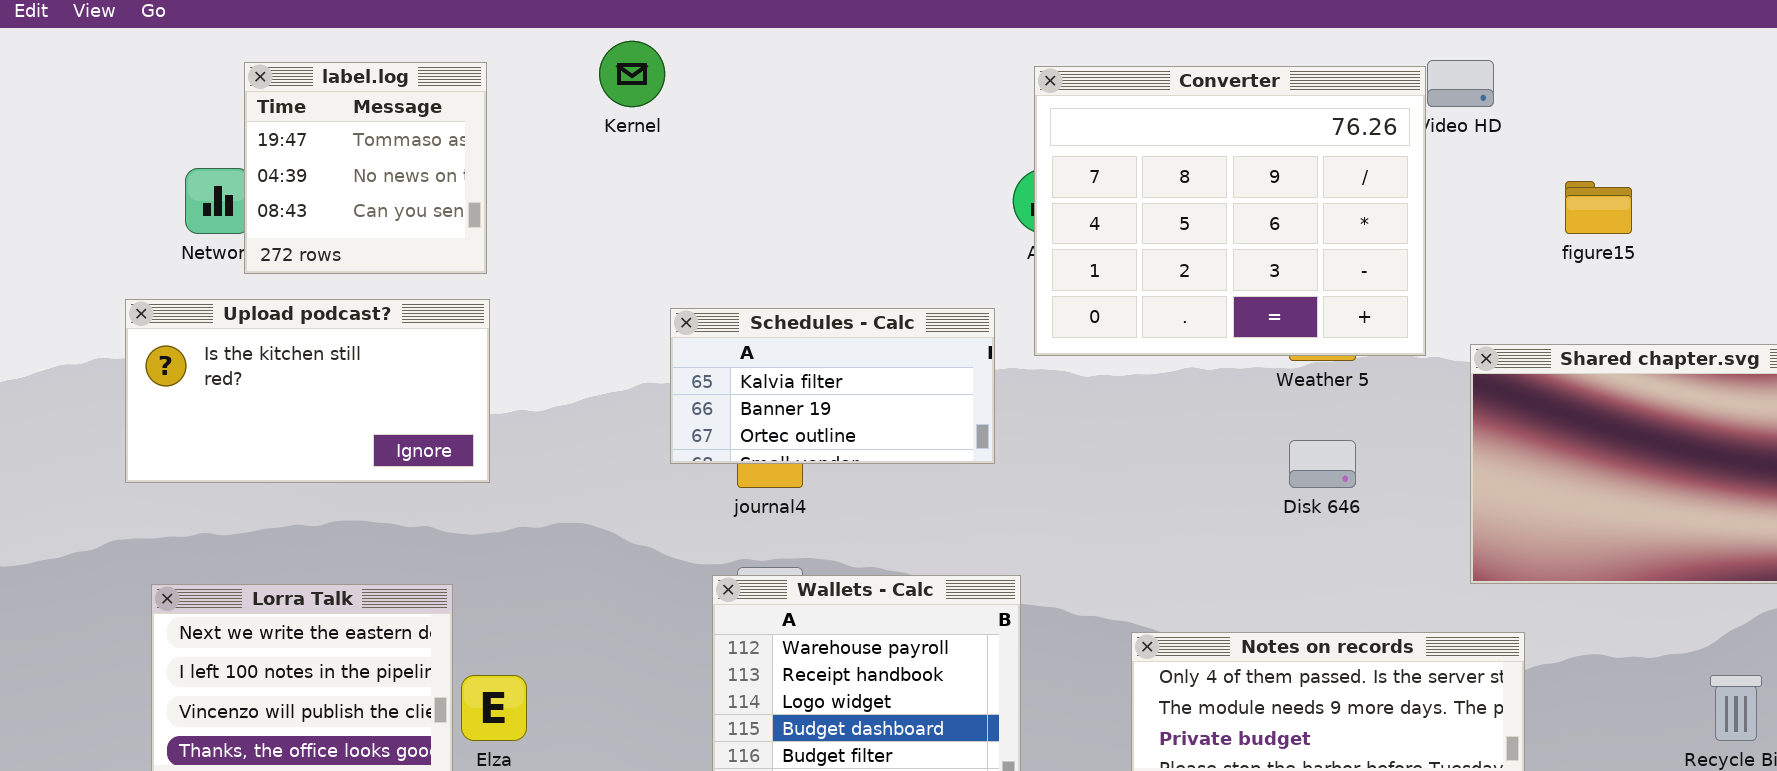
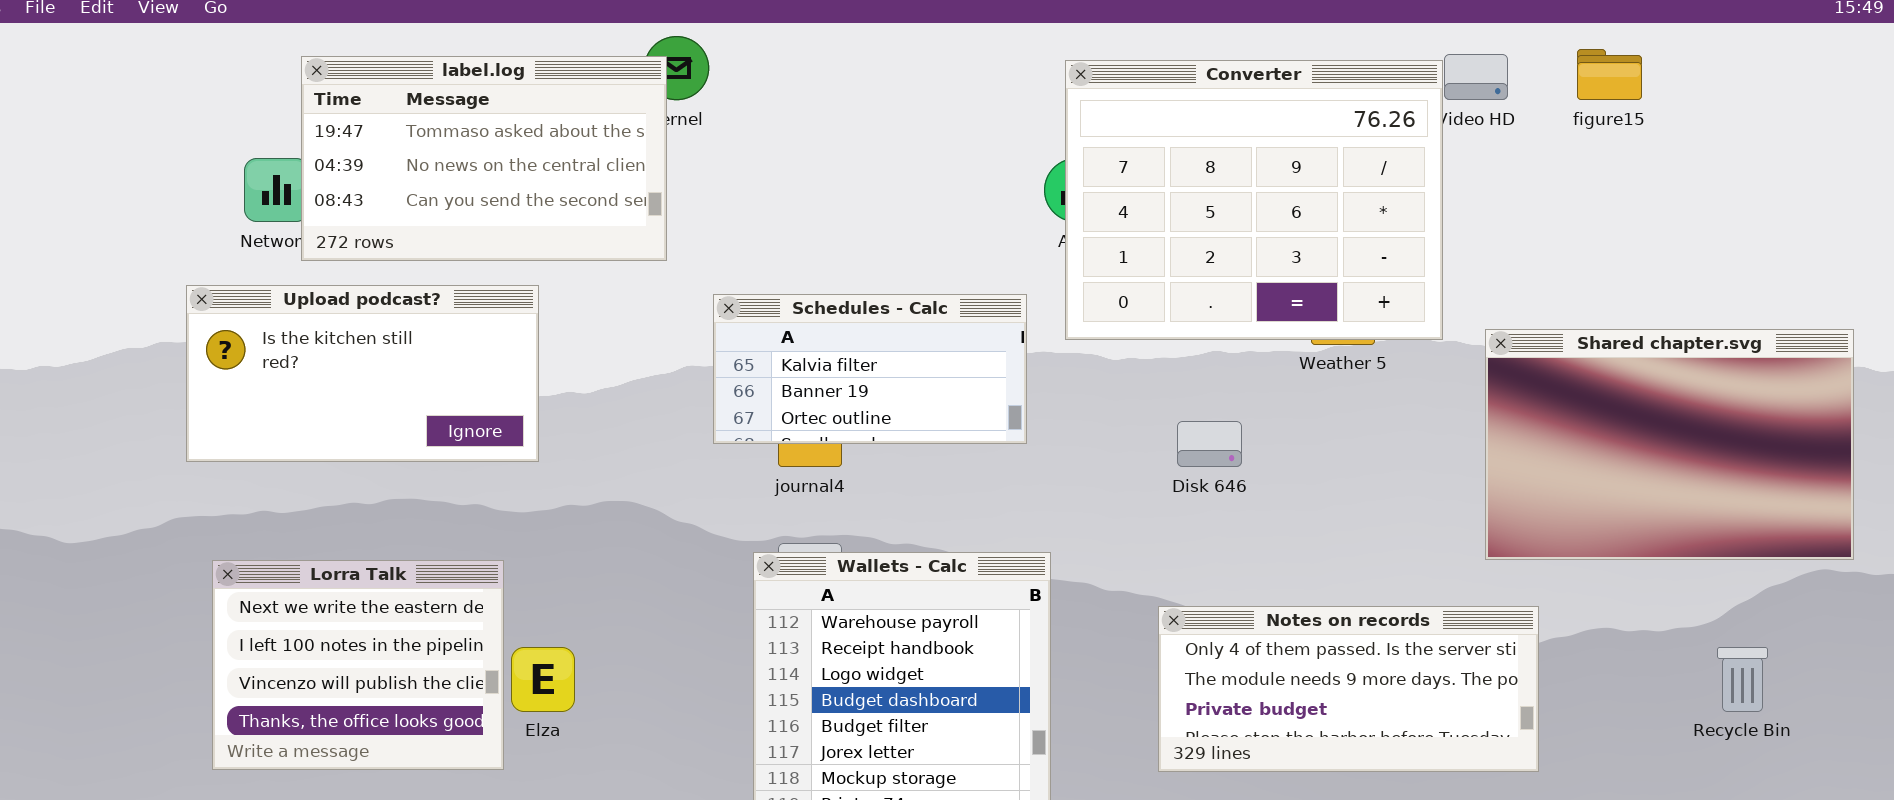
label.log: [244,62,487,274] -> [301,56,667,261], resized
figure15: [1565,181,1632,234] -> [1577,49,1642,100], moved
Disk 646: [1289,440,1356,488] -> [1177,421,1242,467], moved

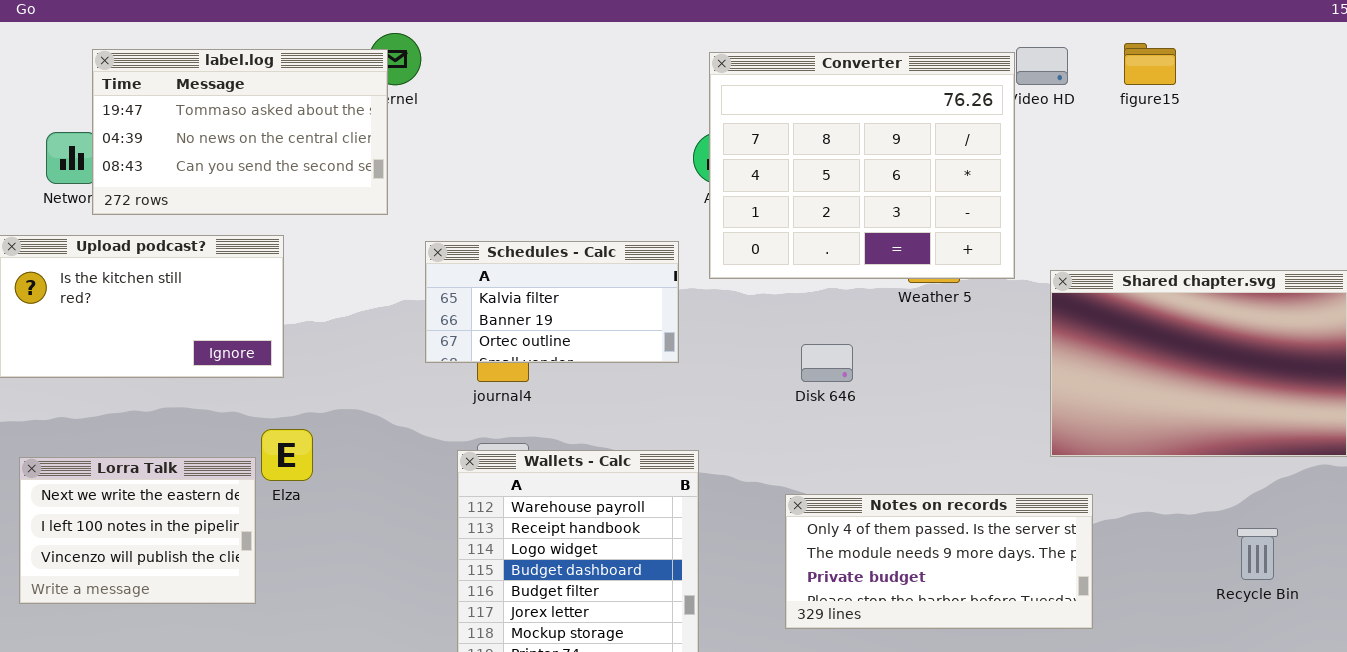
Lorra Talk: [212,560,504,770] -> [19,457,256,604], resized
Elza: [511,647,575,712] -> [261,429,313,481], moved

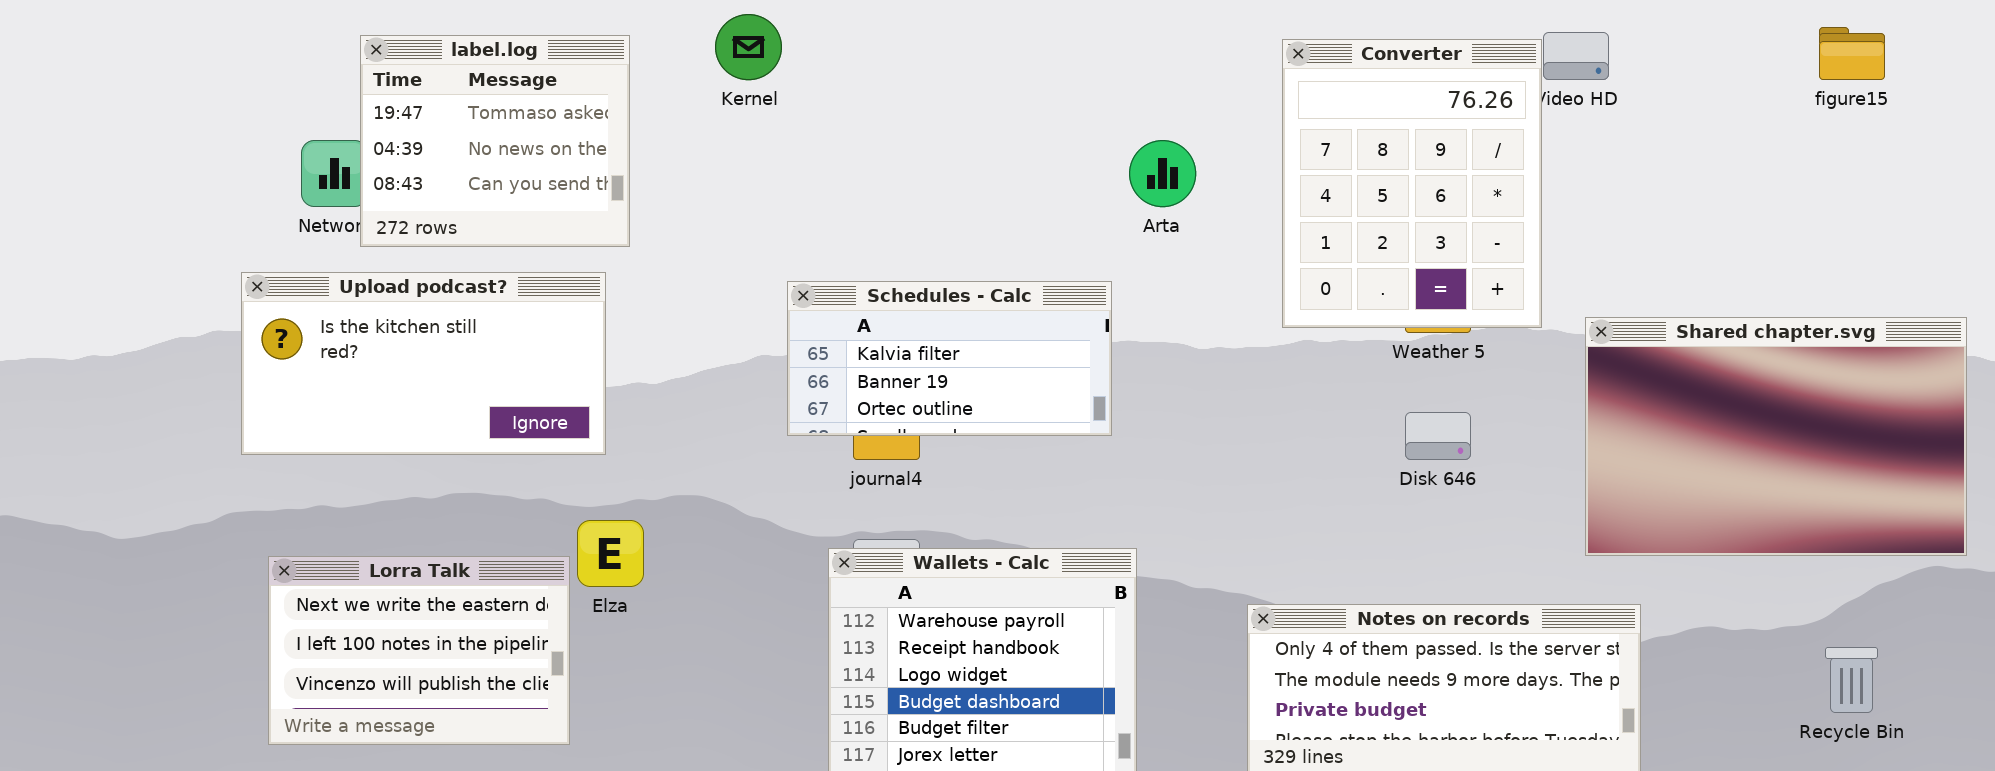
figure15: [1124,43,1176,85] -> [1819,27,1885,80], moved
label.log: [92,49,388,215] -> [360,35,630,247], resized
Converter: [709,52,1015,279] -> [1282,39,1542,328], resized
Disk 646: [801,344,853,382] -> [1405,412,1471,460], moved

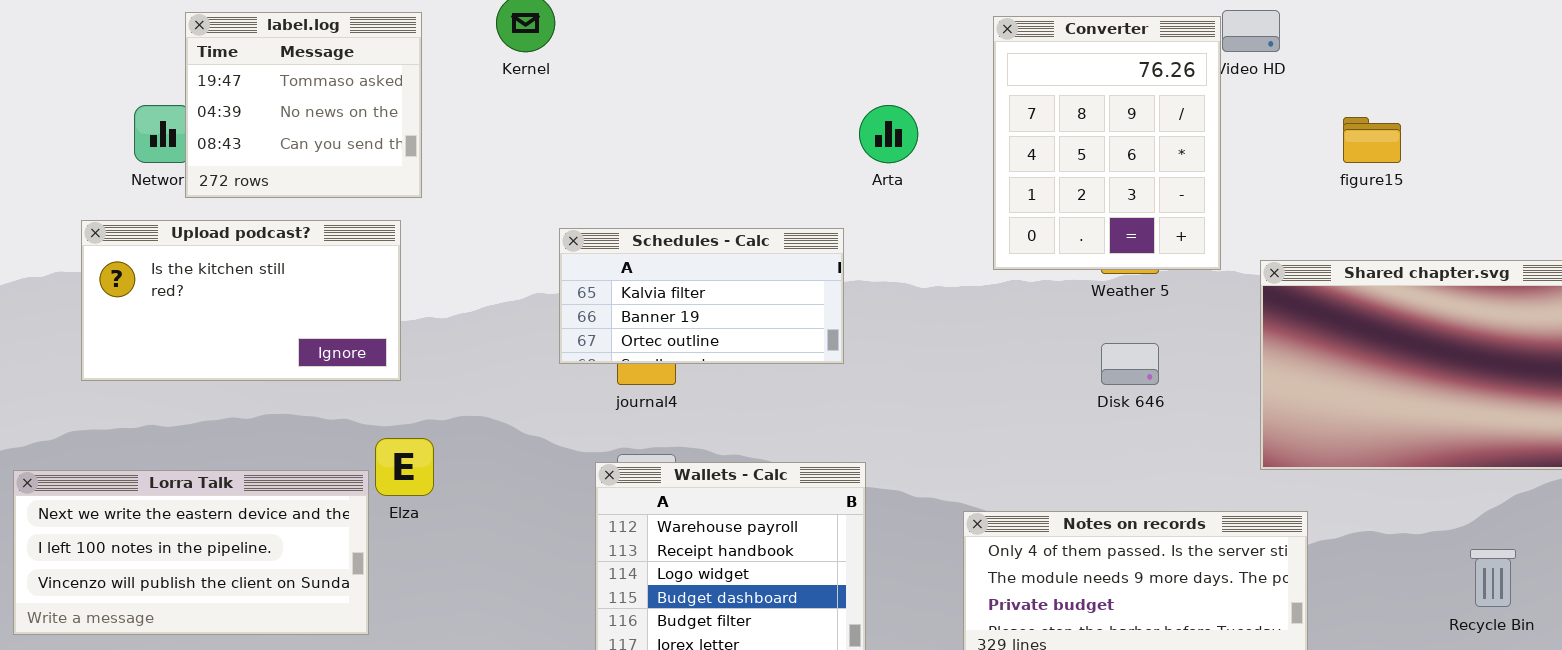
figure15: [1819,27,1885,80] -> [1343,117,1401,163], moved
Lorra Talk: [268,556,570,745] -> [13,470,369,635], resized

